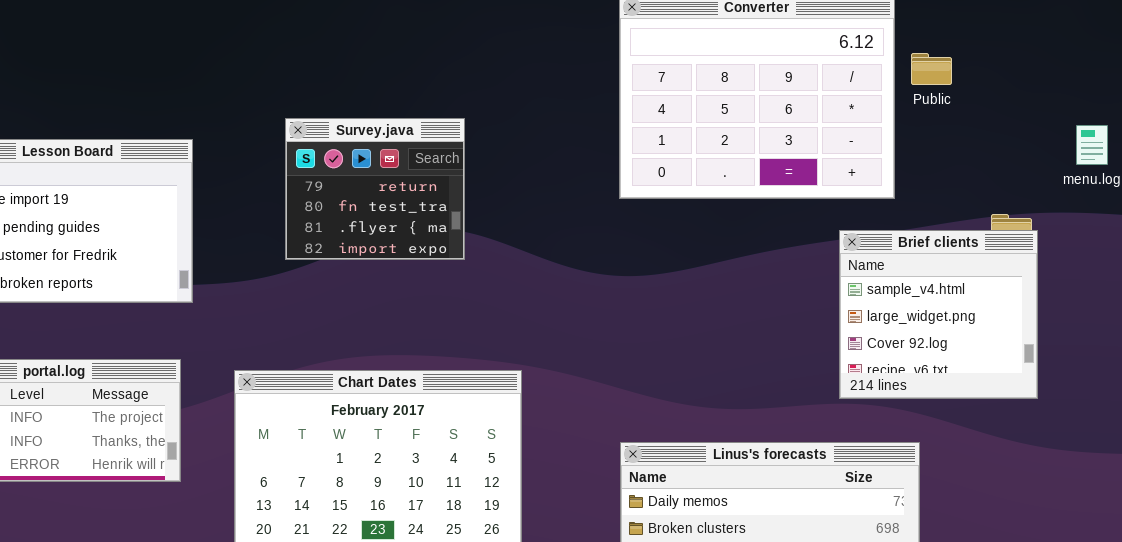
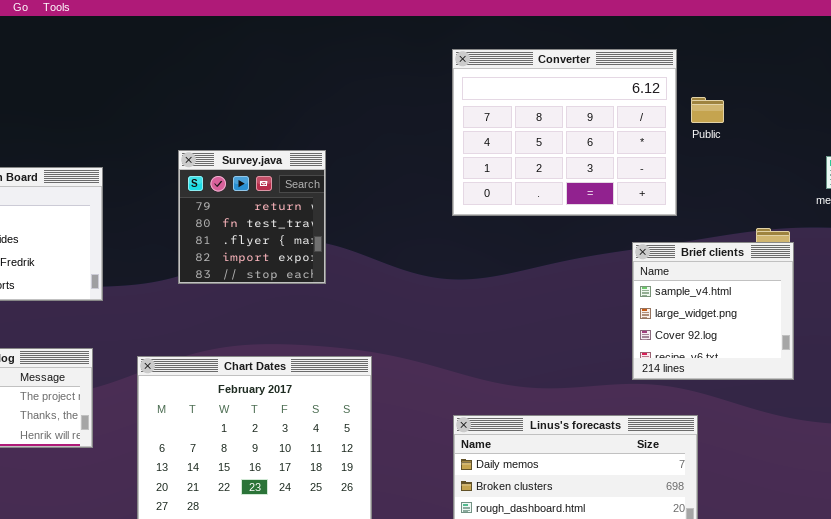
Survey.java: [285,118,465,260] -> [178,150,326,284], resized

